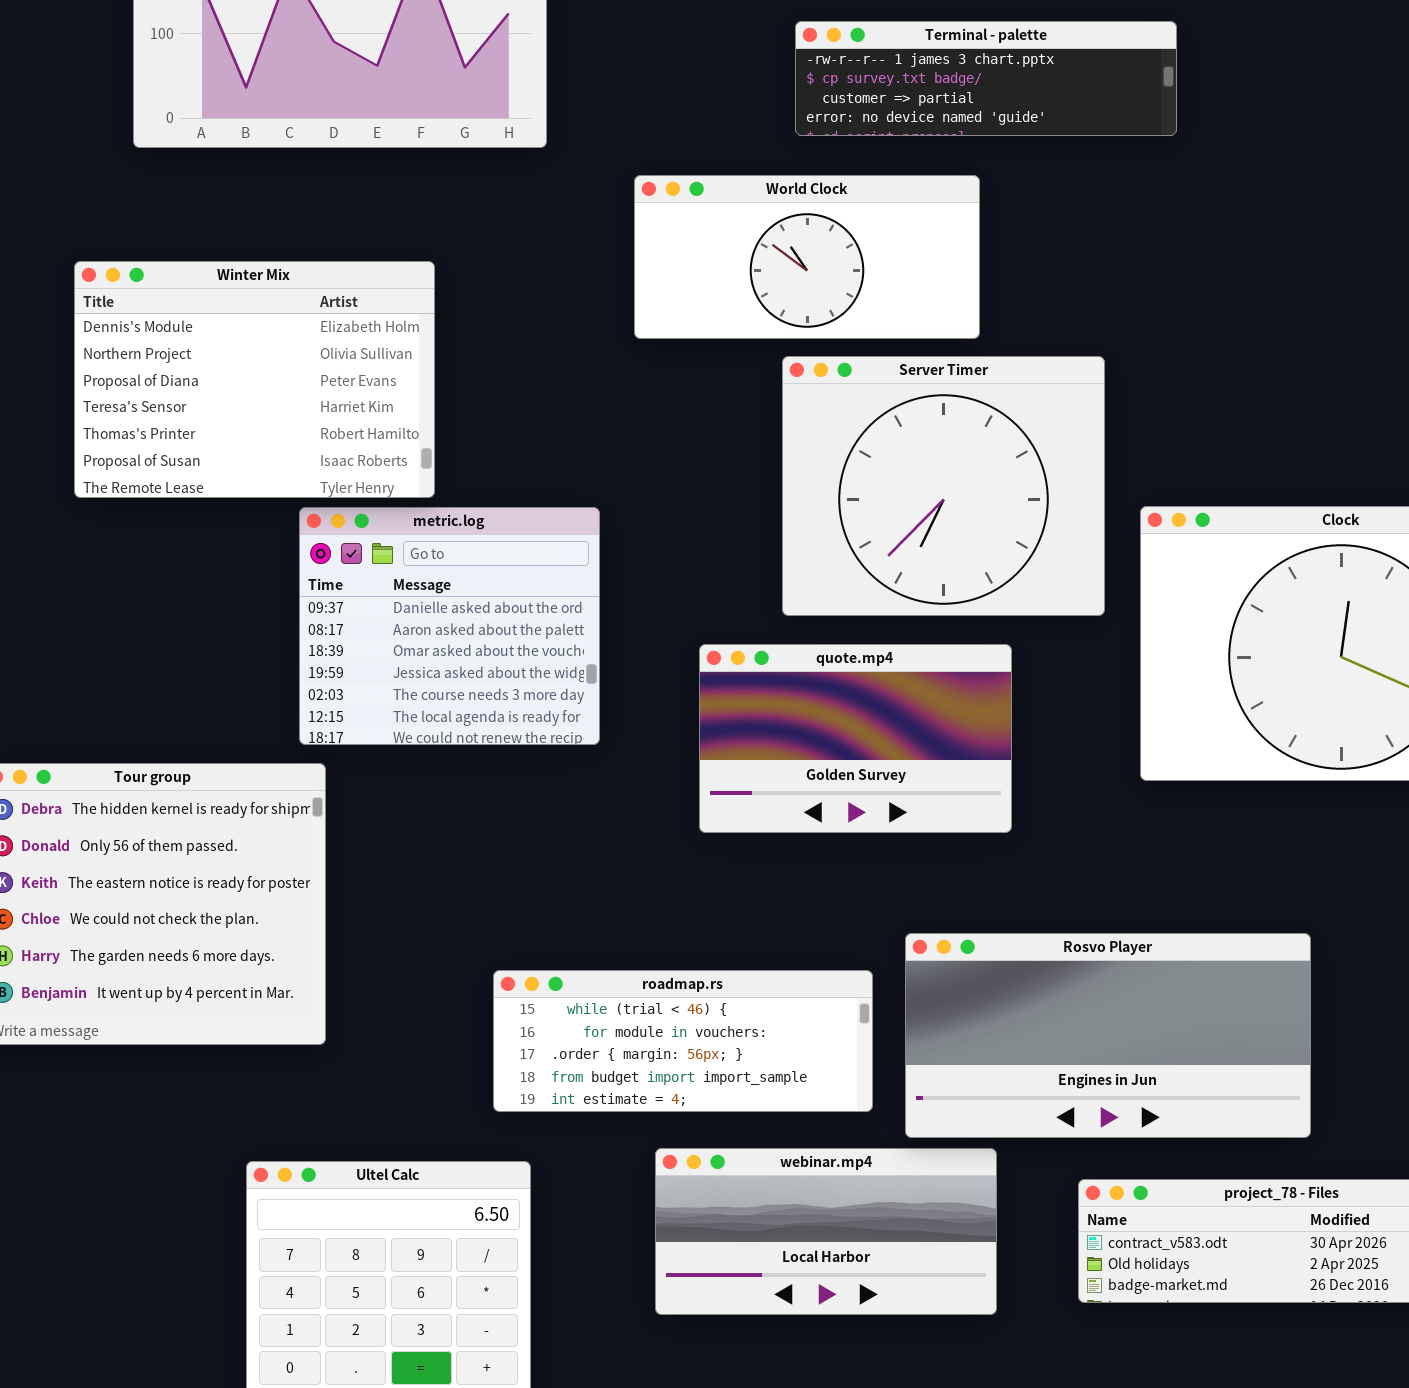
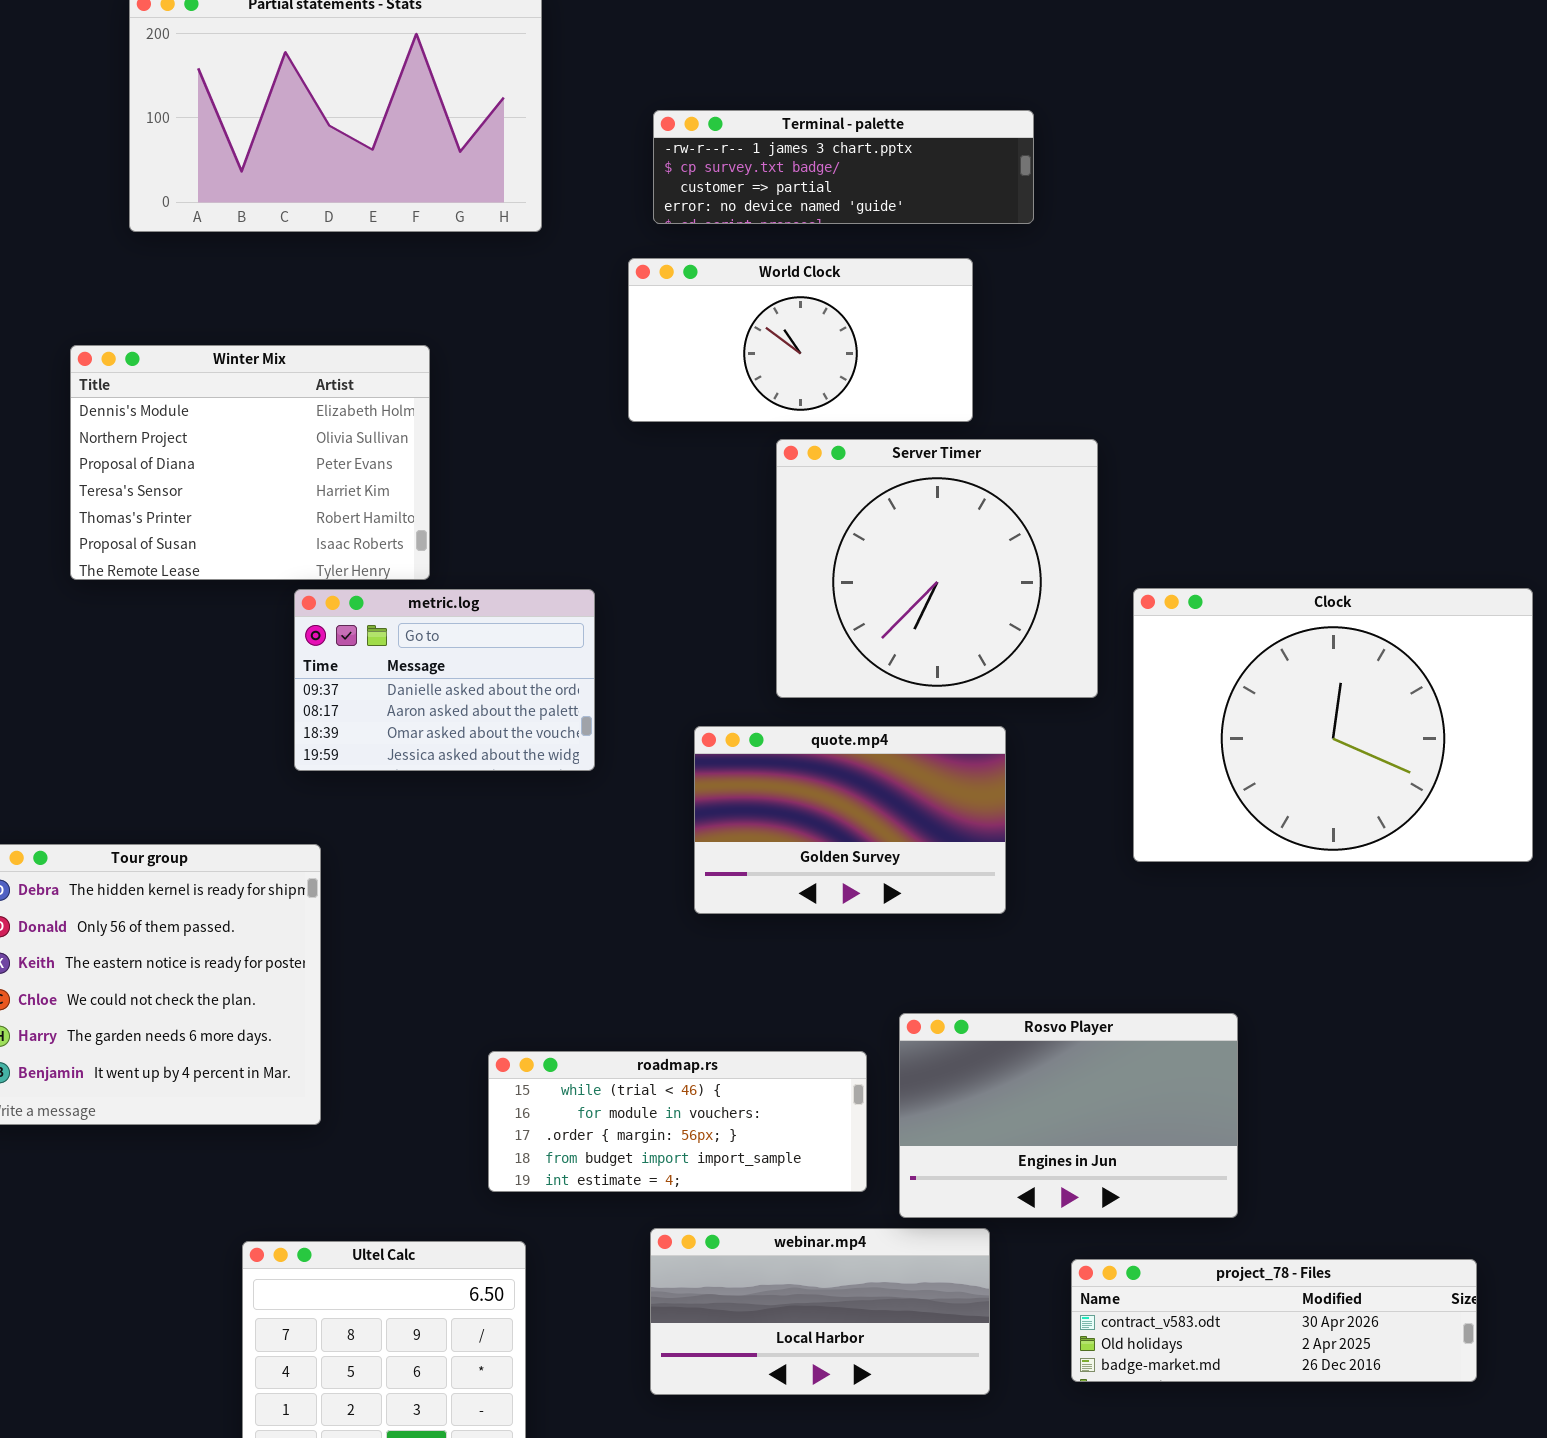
Terminal - palette: [795,21,1177,136] -> [653,110,1034,224], moved
metric.log: [299,507,600,745] -> [294,589,595,771], resized
Rosvo Player: [905,933,1311,1138] -> [899,1013,1238,1218], resized

